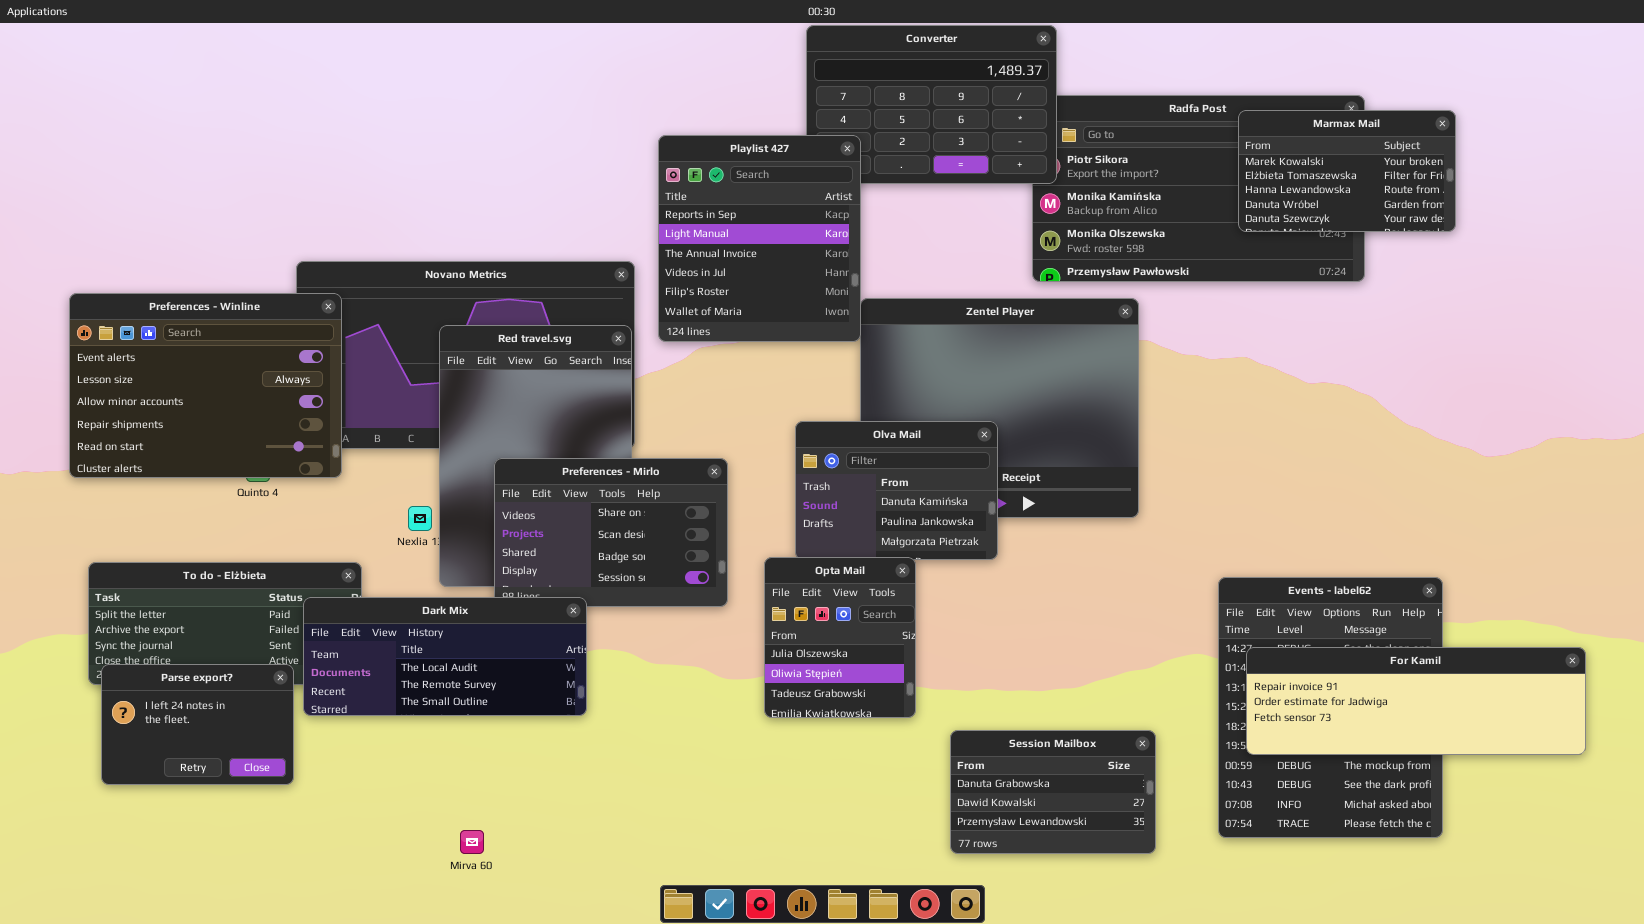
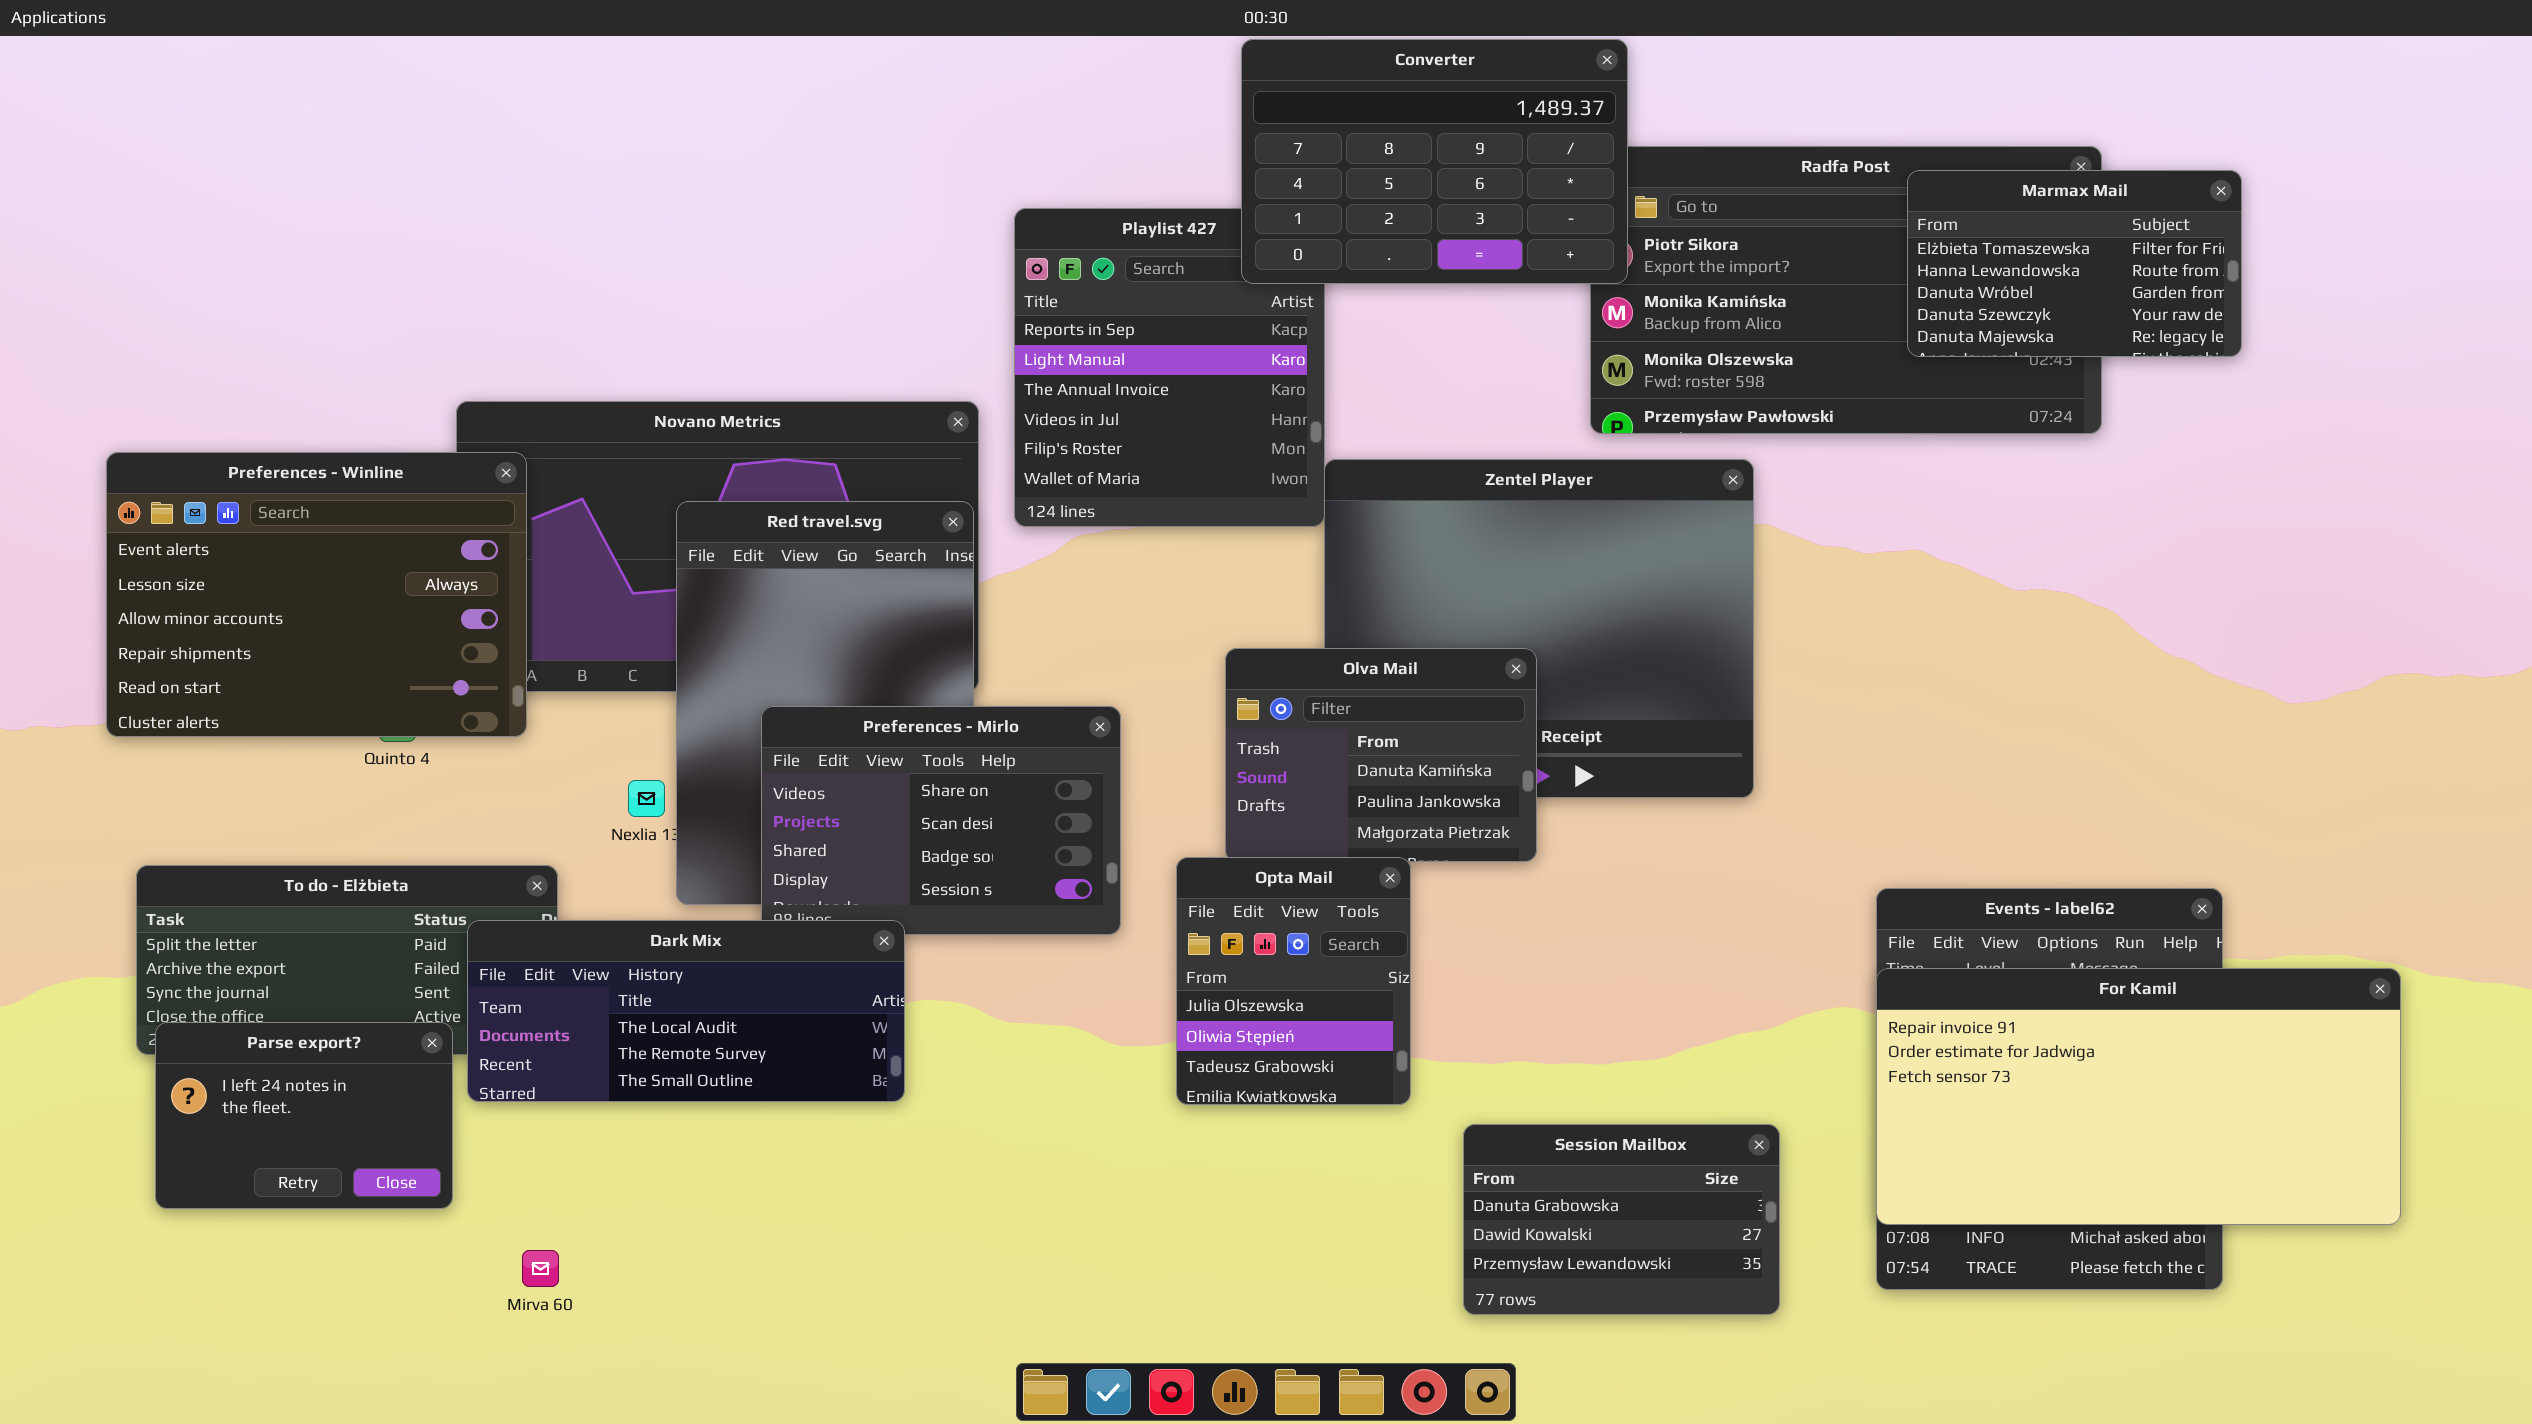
Converter: [806,25,1057,184] -> [1241,39,1628,284], raised
Marmax Mail: [1238,110,1456,232] -> [1907,170,2242,357], scrolled down 1 row
For Kamil: [1246,647,1586,755] -> [1876,968,2401,1225], moved, resized
Mirva 60: [460,830,484,854] -> [522,1250,559,1287], moved

